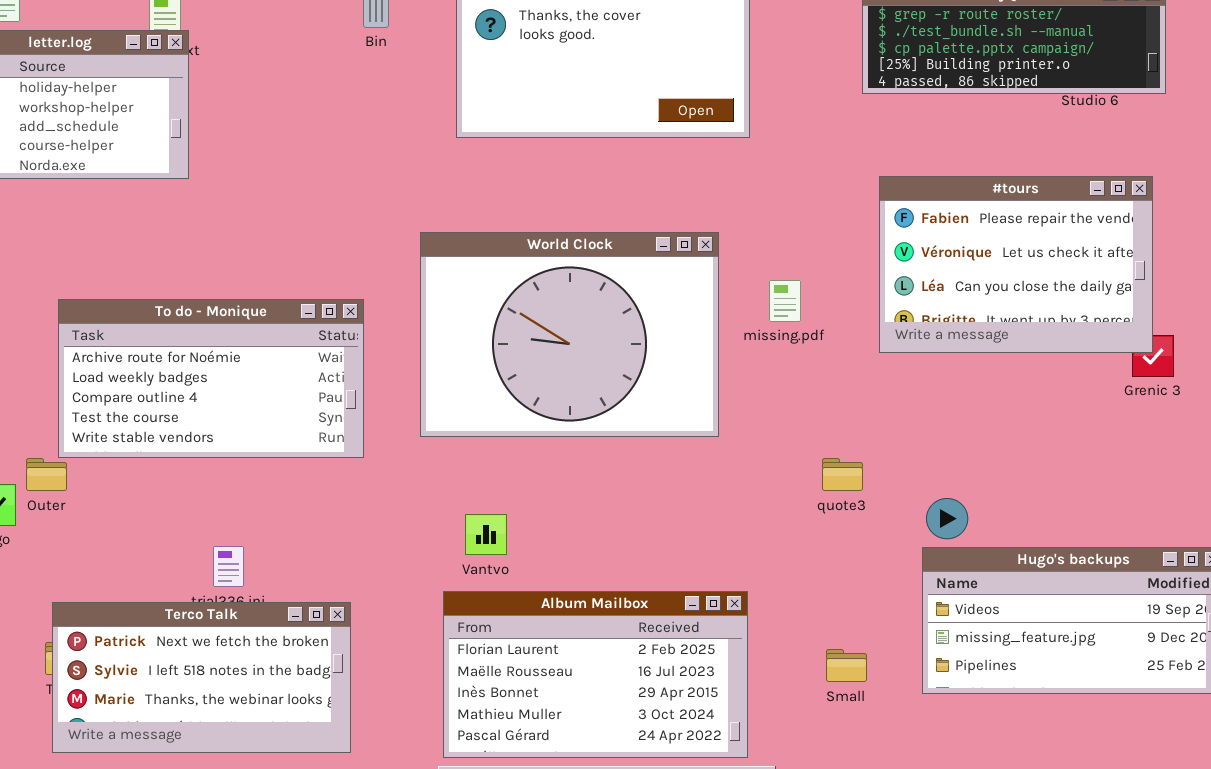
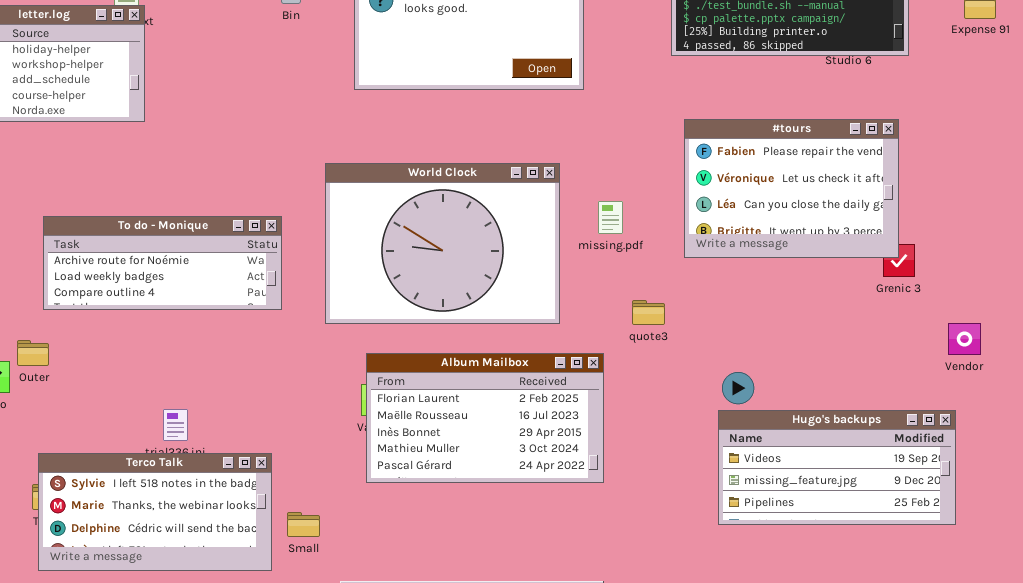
To do - Monique: [58,299,364,458] -> [43,216,282,310], resized
quote3: [822,458,863,491] -> [632,300,665,325], moved
Album Mailbox: [443,591,748,758] -> [366,353,604,483], moved
Terco Talk: [52,602,351,753] -> [38,453,272,571], scrolled down 1 row
Small: [826,649,867,682] -> [287,512,320,537], moved

